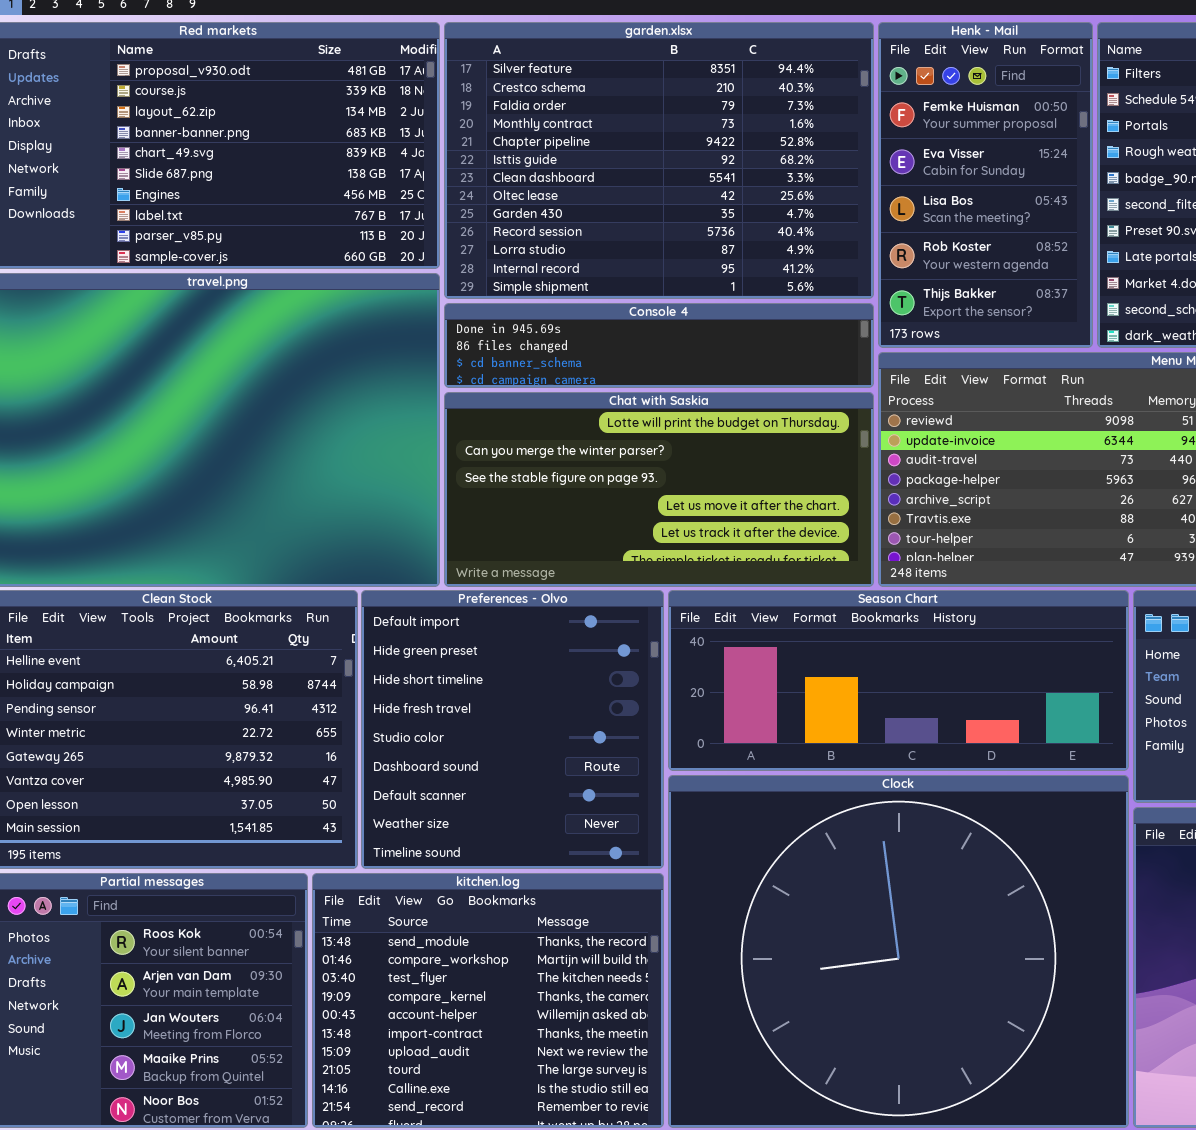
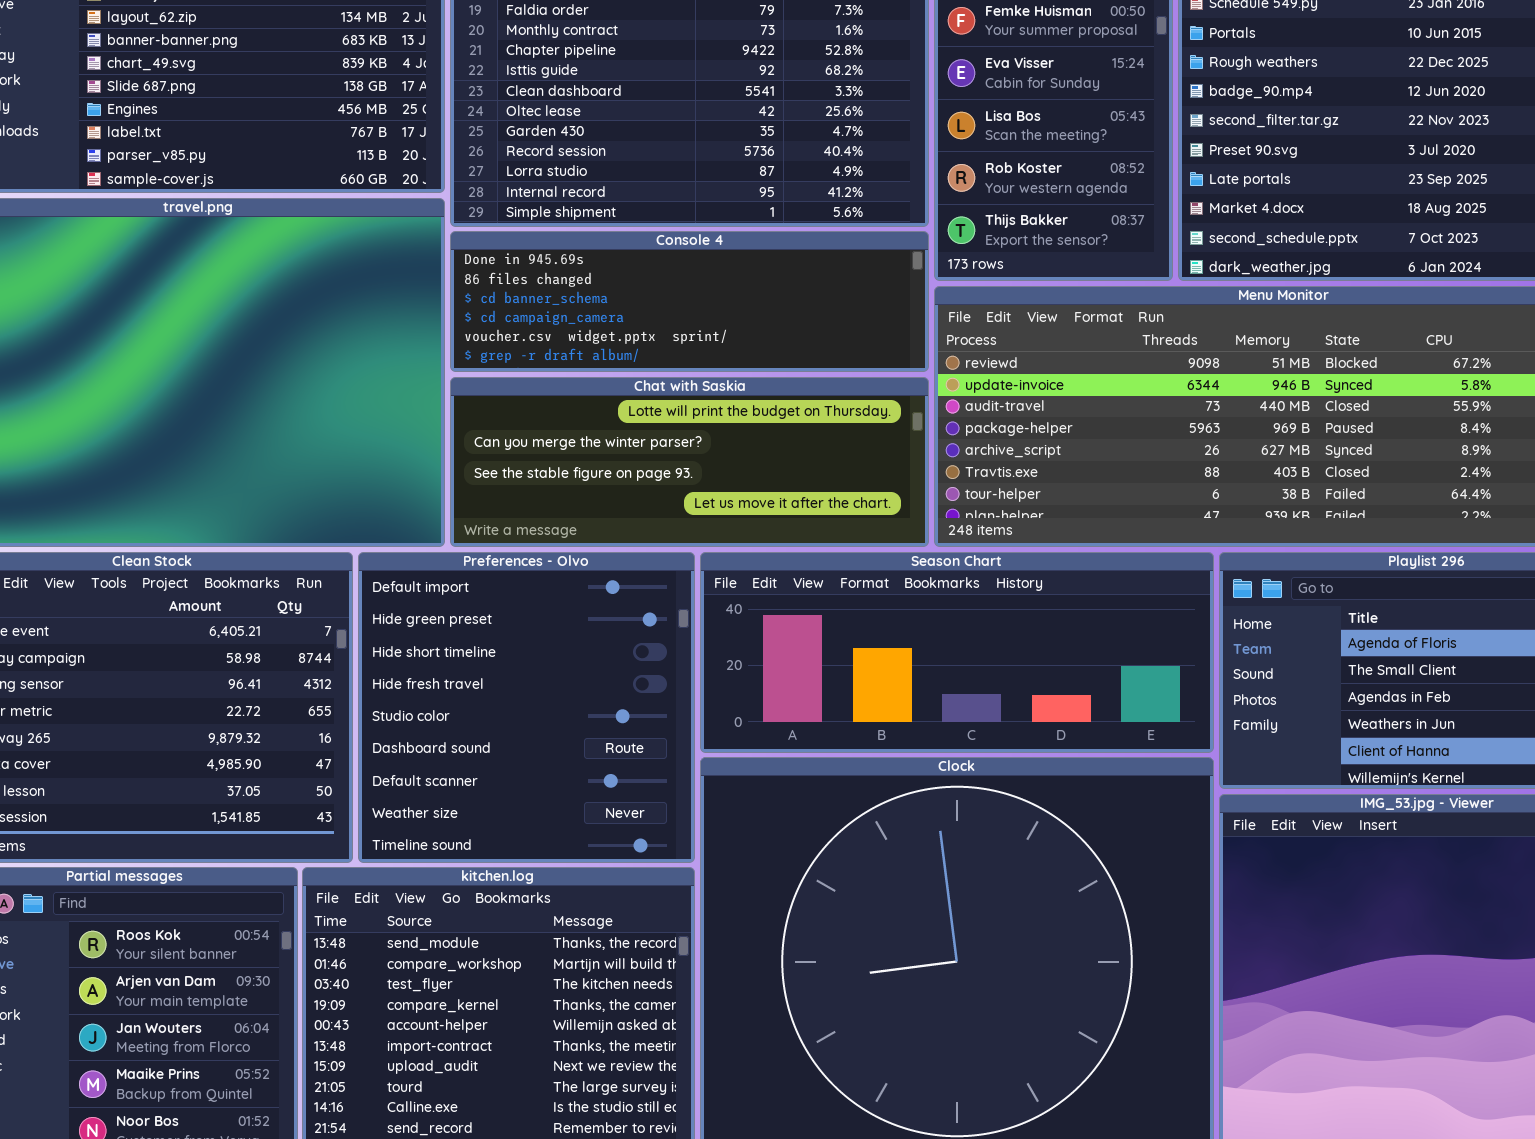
Console 4: [444,303,874,388] -> [450,231,929,372], resized
Chat with Saskia: [444,392,874,587] -> [450,377,929,547], resized

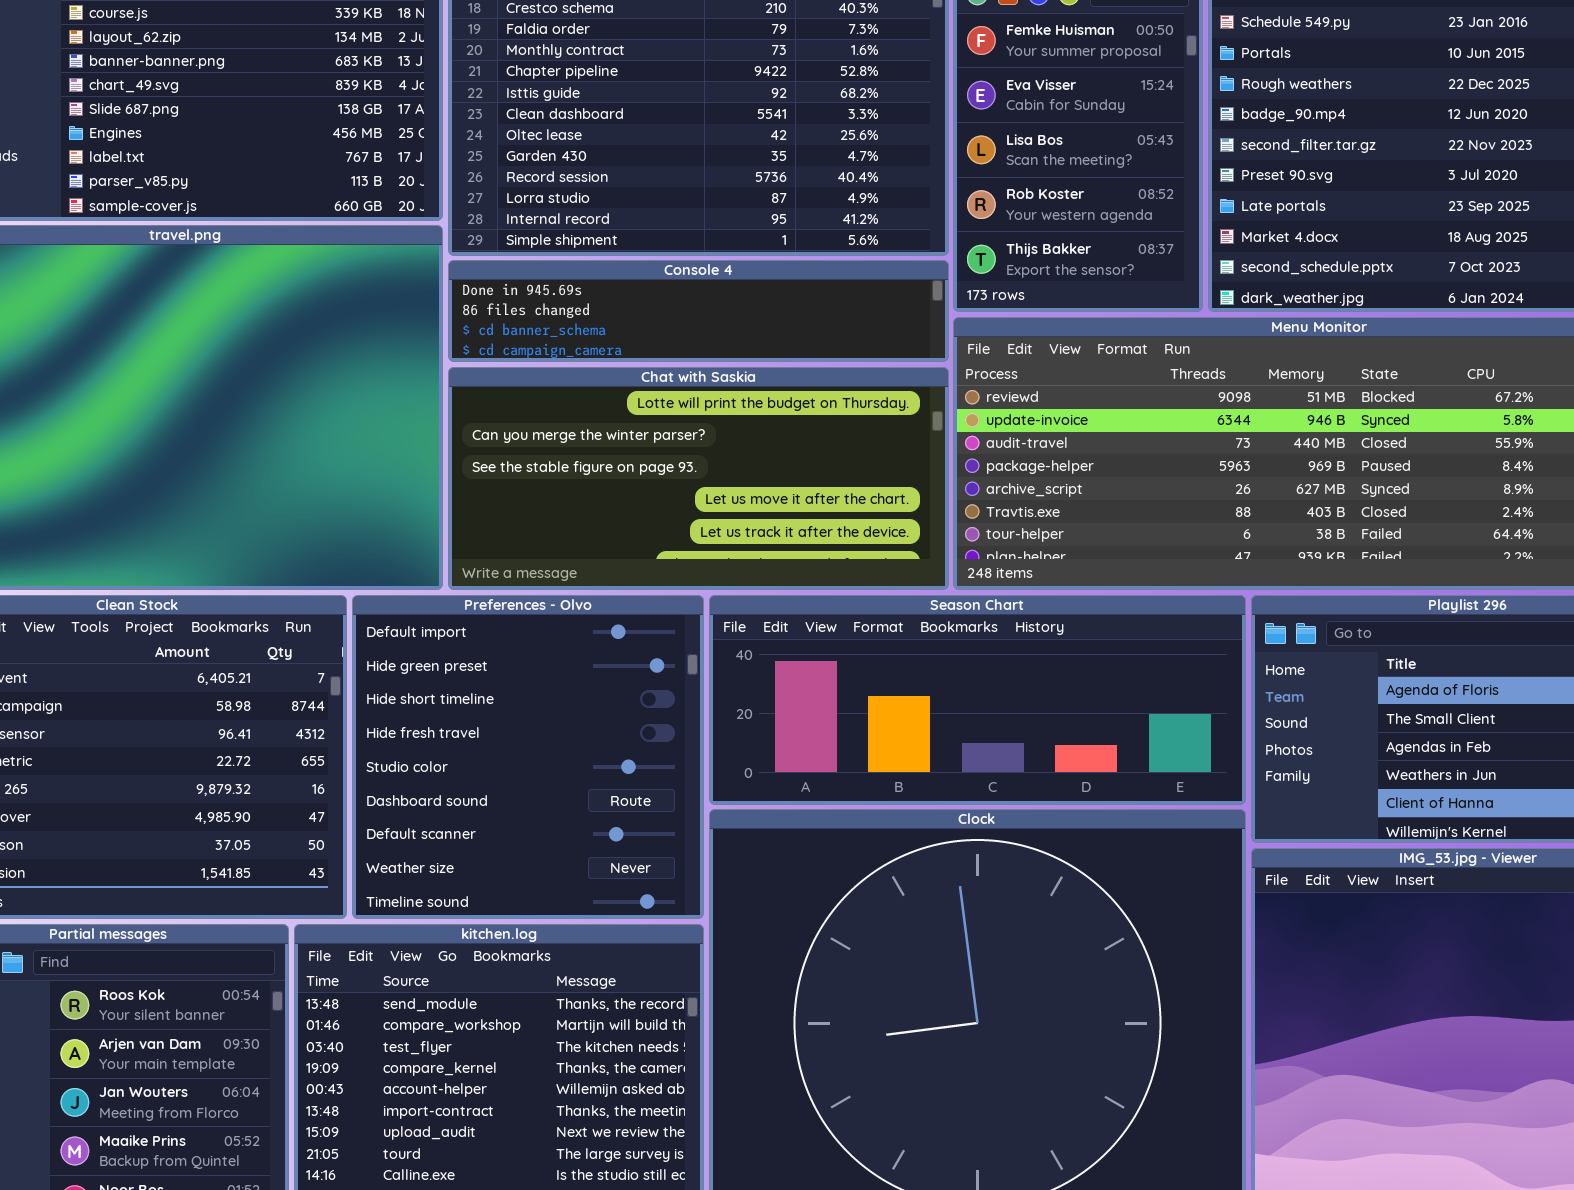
Console 4: [450,231,929,372] -> [448,260,949,362], resized
Chat with Saskia: [450,377,929,547] -> [448,367,949,590], resized

